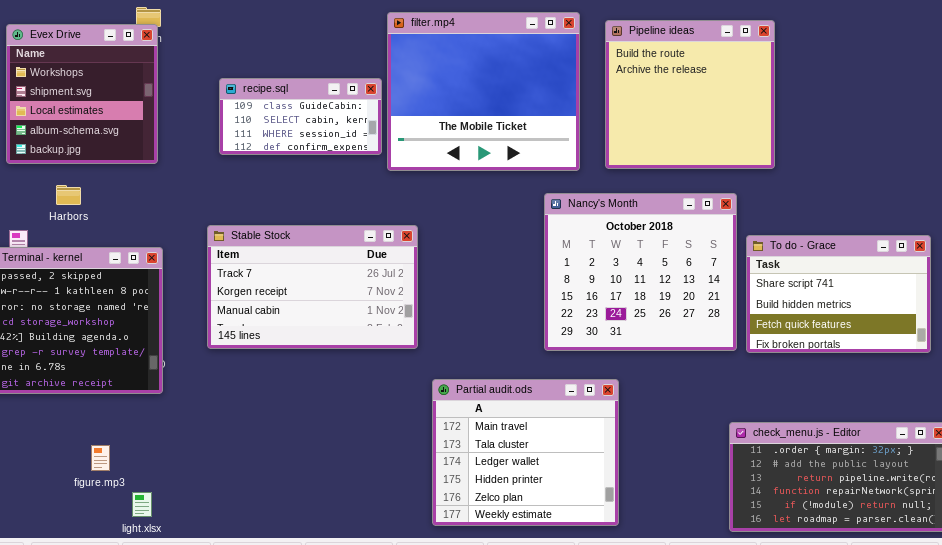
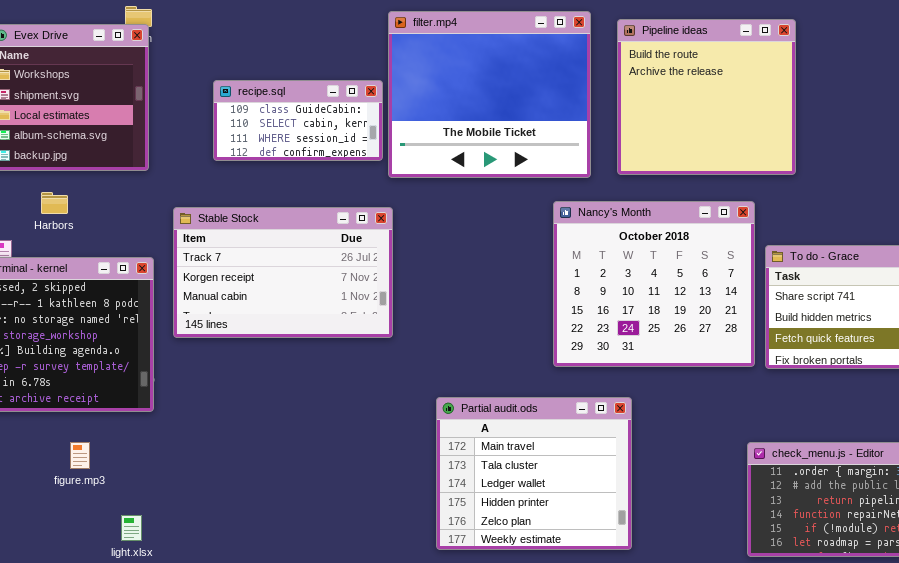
Stable Stock: [207,225,418,349] -> [173,207,393,338], moved
figure.mp3: [91,445,110,471] -> [70,442,90,469], moved

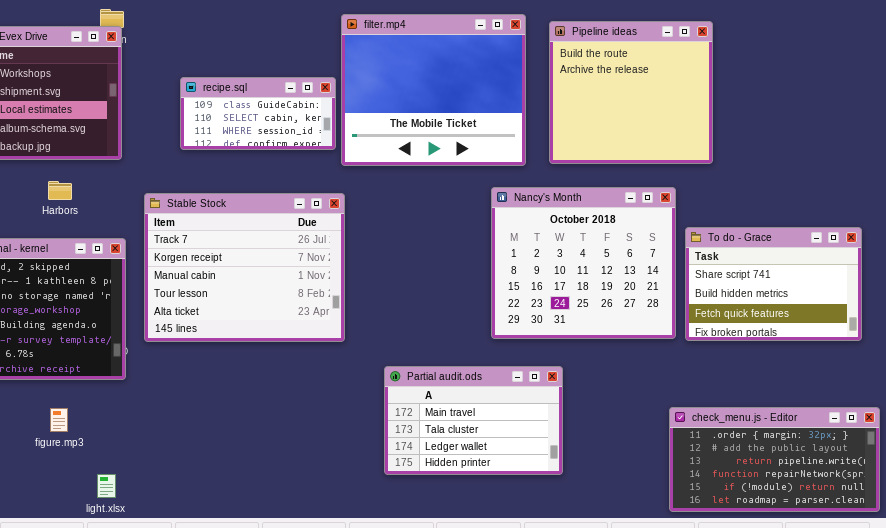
Harbors: [41,192,68,214] -> [48,181,72,200], moved
Stable Stock: [173,207,393,338] -> [144,193,345,342], resized
Partial audit.ods: [436,397,632,550] -> [384,366,563,475], resized

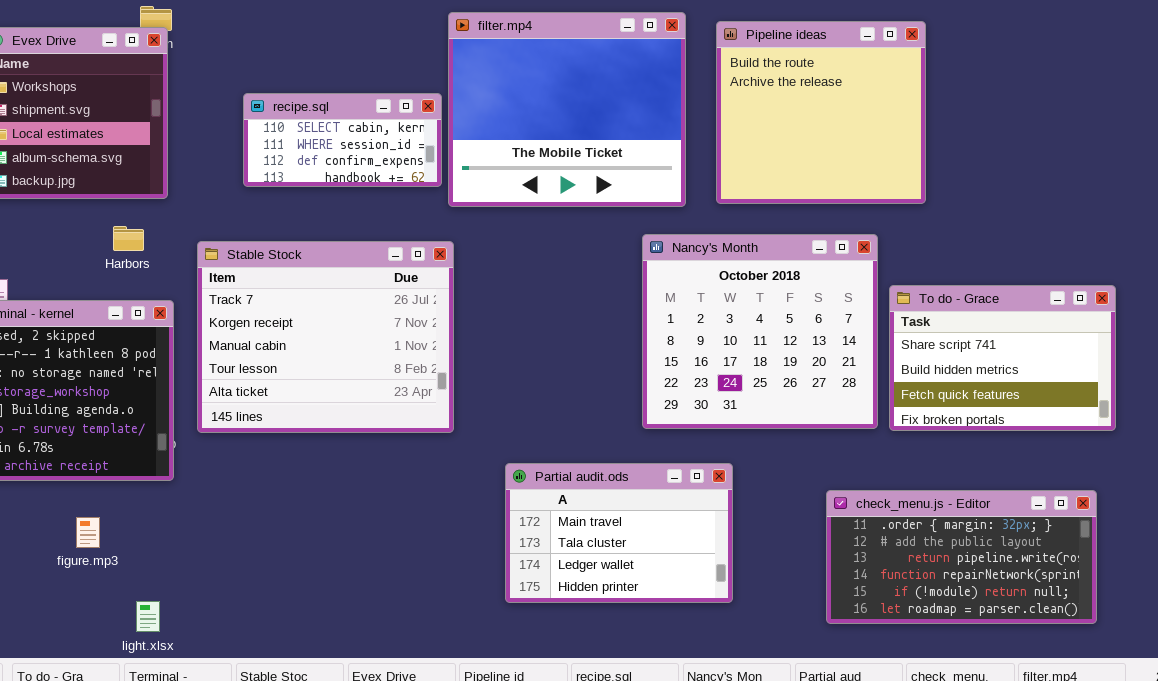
recipe.sql: [180,77,336,150] -> [243,93,442,187], scrolled down 1 row
Harbors: [48,181,72,200] -> [113,226,144,251], moved
check_menu.js - Editor: [669,407,880,512] -> [826,490,1097,624], moved

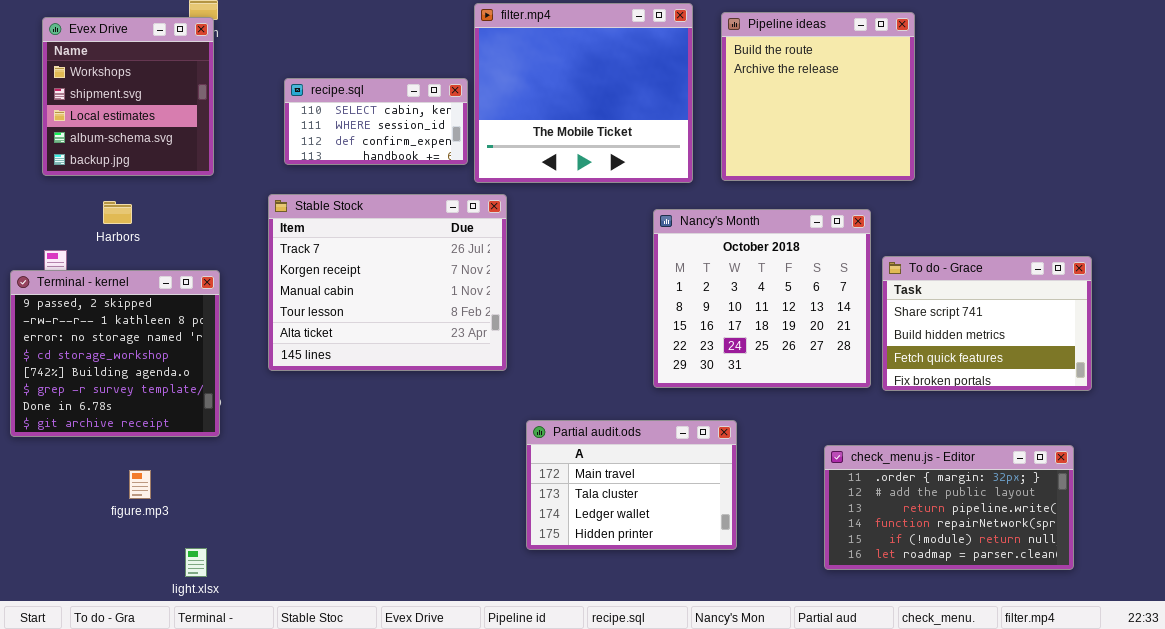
Harbors: [113,226,144,251] -> [103,201,132,224], moved
Stable Stock: [197,241,454,433] -> [268,194,507,371], moved

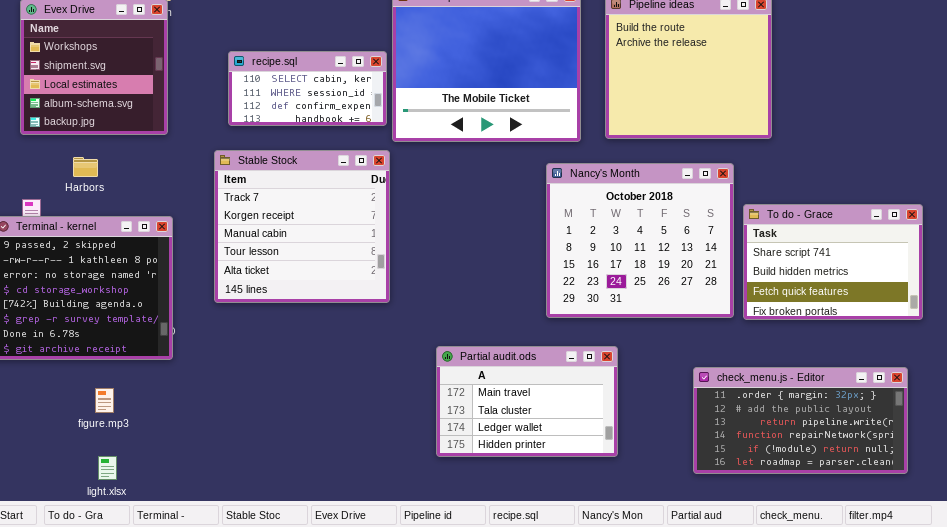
Stable Stock: [268,194,507,371] -> [214,150,390,303], resized
light.xlsx: [185,548,207,577] -> [98,456,117,480], moved

